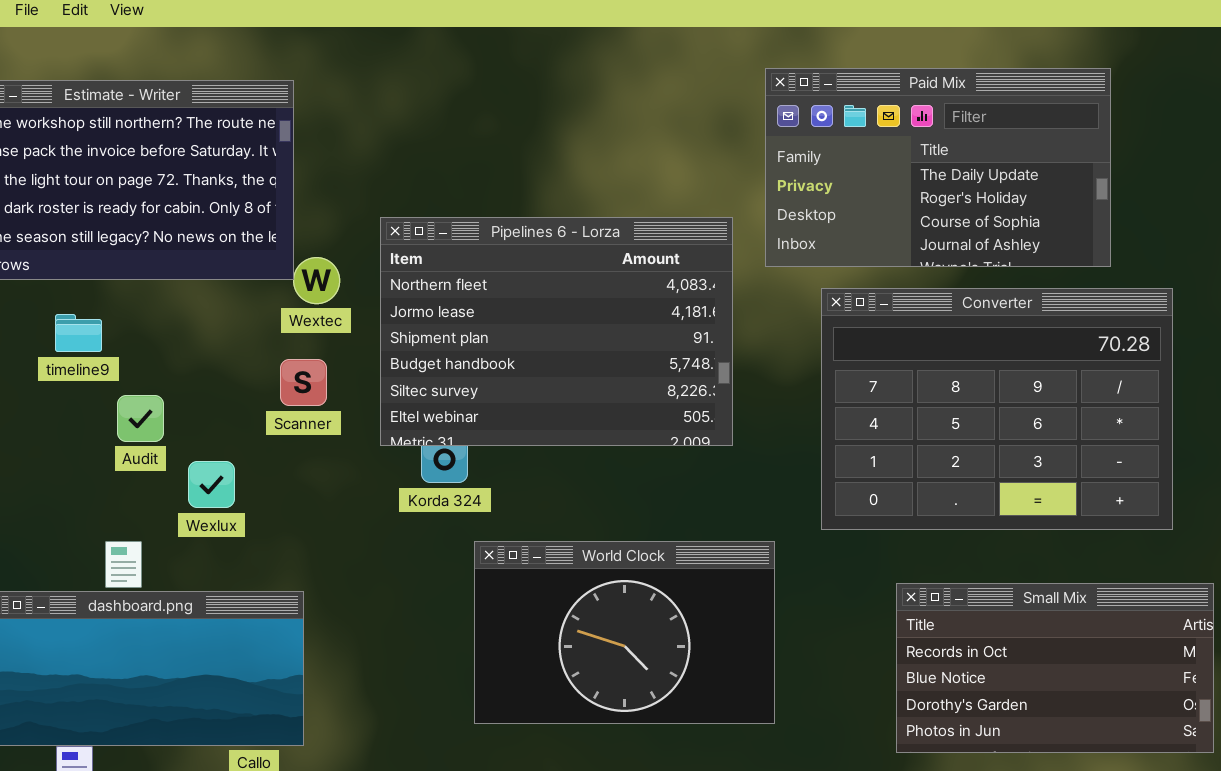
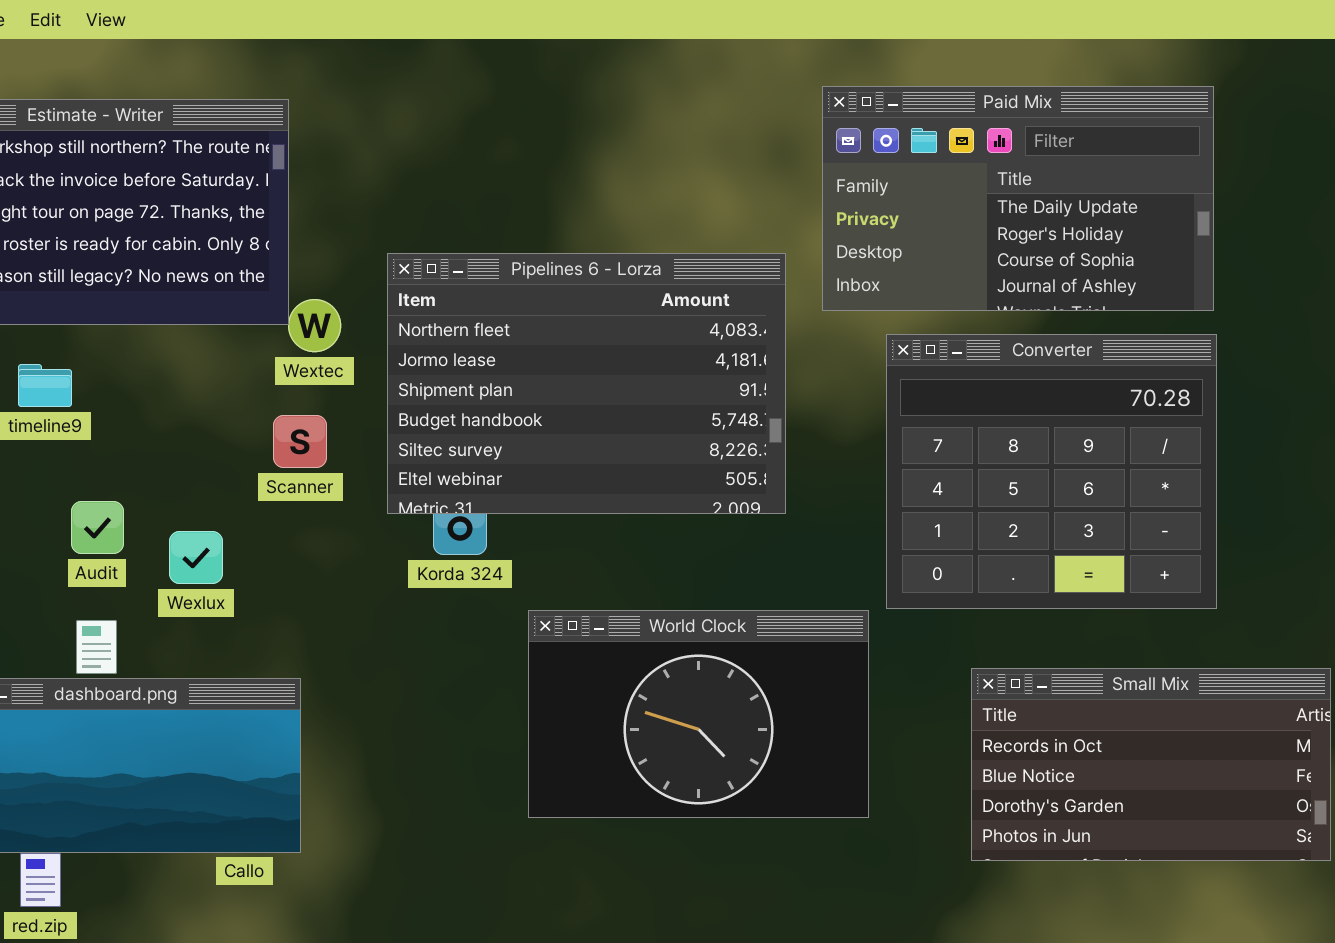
Converter: [821,288,1173,530] -> [886,334,1217,609], resized
Audit: [117,395,164,442] -> [71,501,124,554], moved
World Clock: [474,541,775,724] -> [528,610,869,818], moved

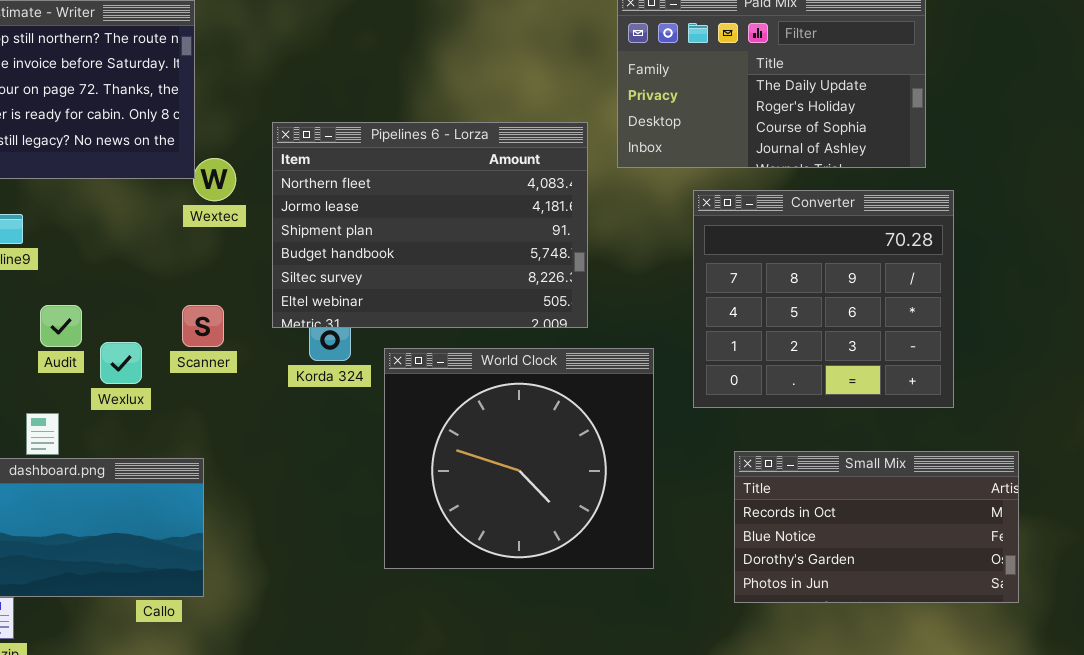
Converter: [886,334,1217,609] -> [693,190,954,408], moved
Scanner: [273,415,327,468] -> [182,305,224,347], moved
Audit: [71,501,124,554] -> [40,305,82,347], moved
World Clock: [528,610,869,818] -> [384,348,654,569], resized

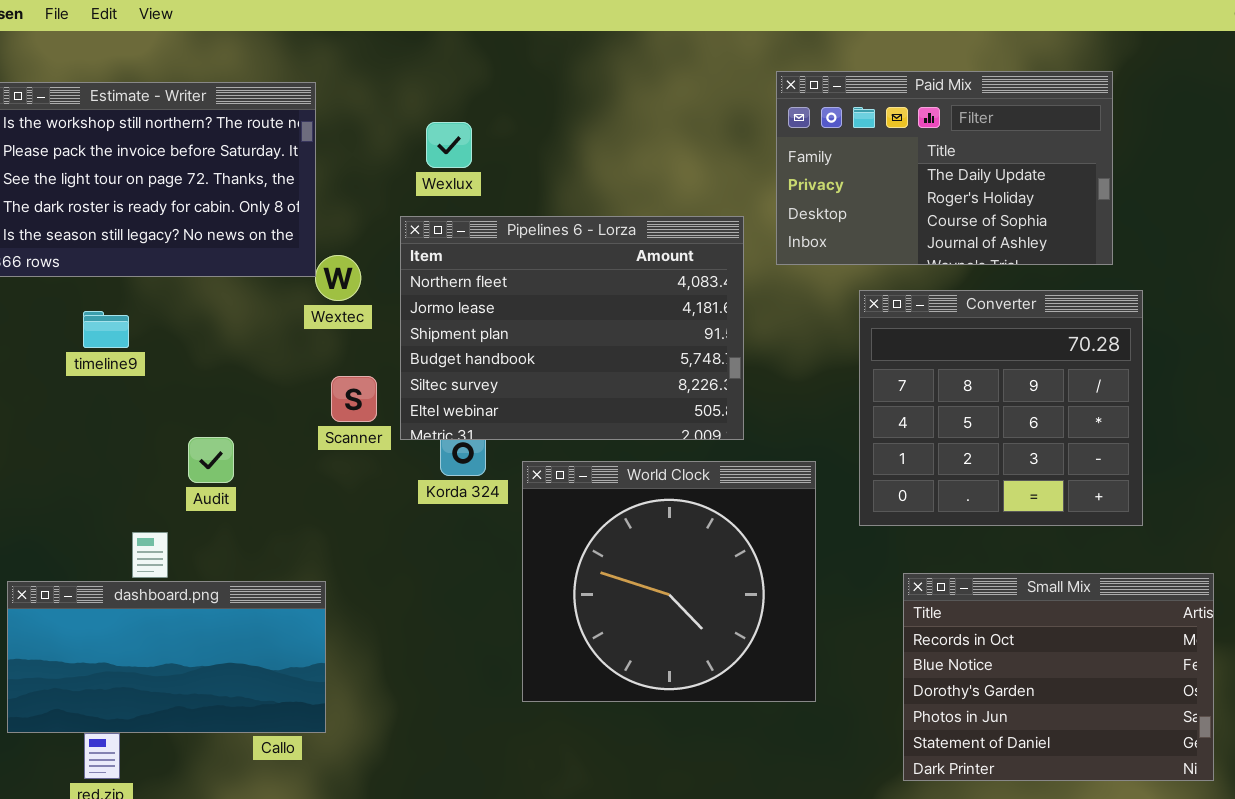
Audit: [40,305,82,347] -> [188,437,234,483], moved
Scanner: [182,305,224,347] -> [331,376,377,422], moved
Wexlux: [100,342,142,384] -> [426,122,472,168], moved
Small Mix: [734,451,1019,603] -> [903,573,1214,781], resized

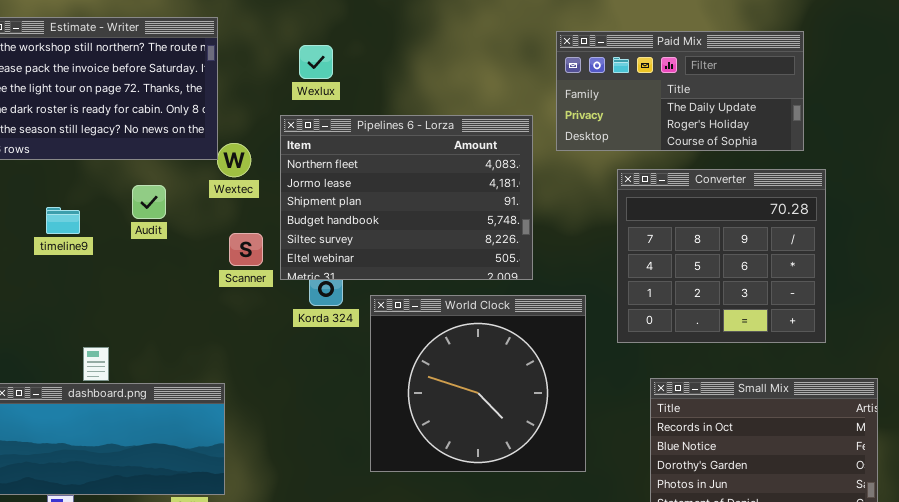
Paid Mix: [776,71,1113,265] -> [556,31,804,151], resized
timeline9: [83,311,129,348] -> [46,207,80,234], moved
Audit: [188,437,234,483] -> [132,185,166,219], moved

